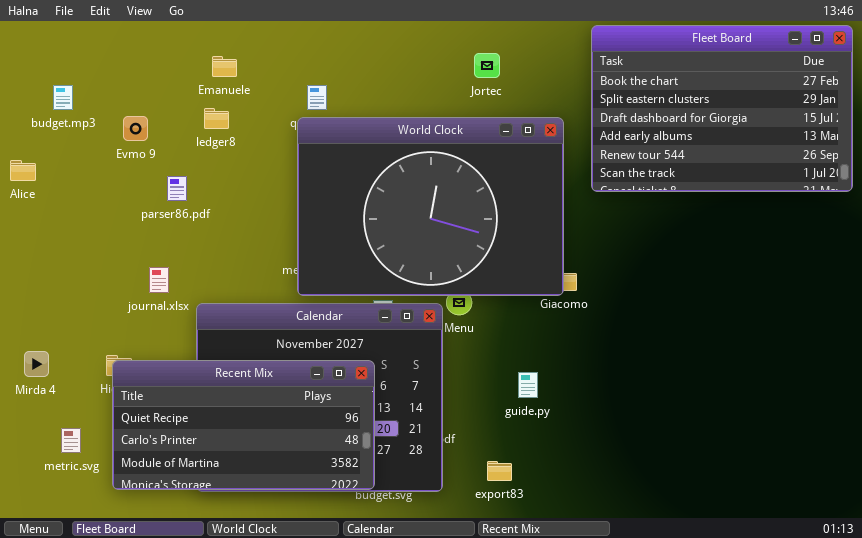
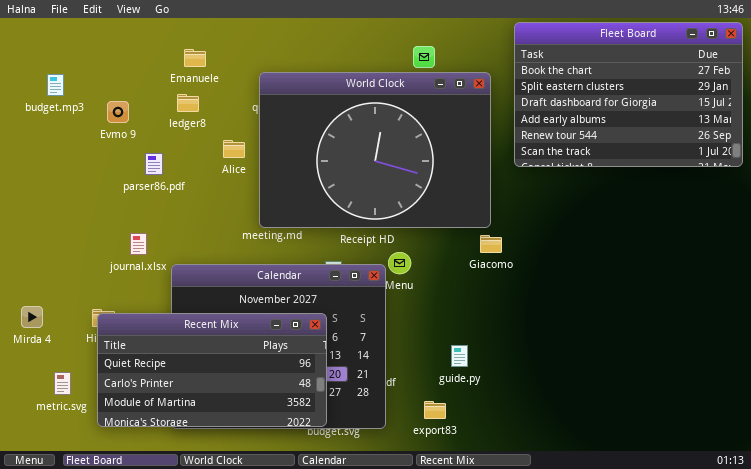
World Clock: [297,117,564,296] -> [259,72,491,228], moved
Alice: [10,160,36,181] -> [223,140,245,158], moved
guide.py: [518,372,538,398] -> [451,345,468,367], moved

